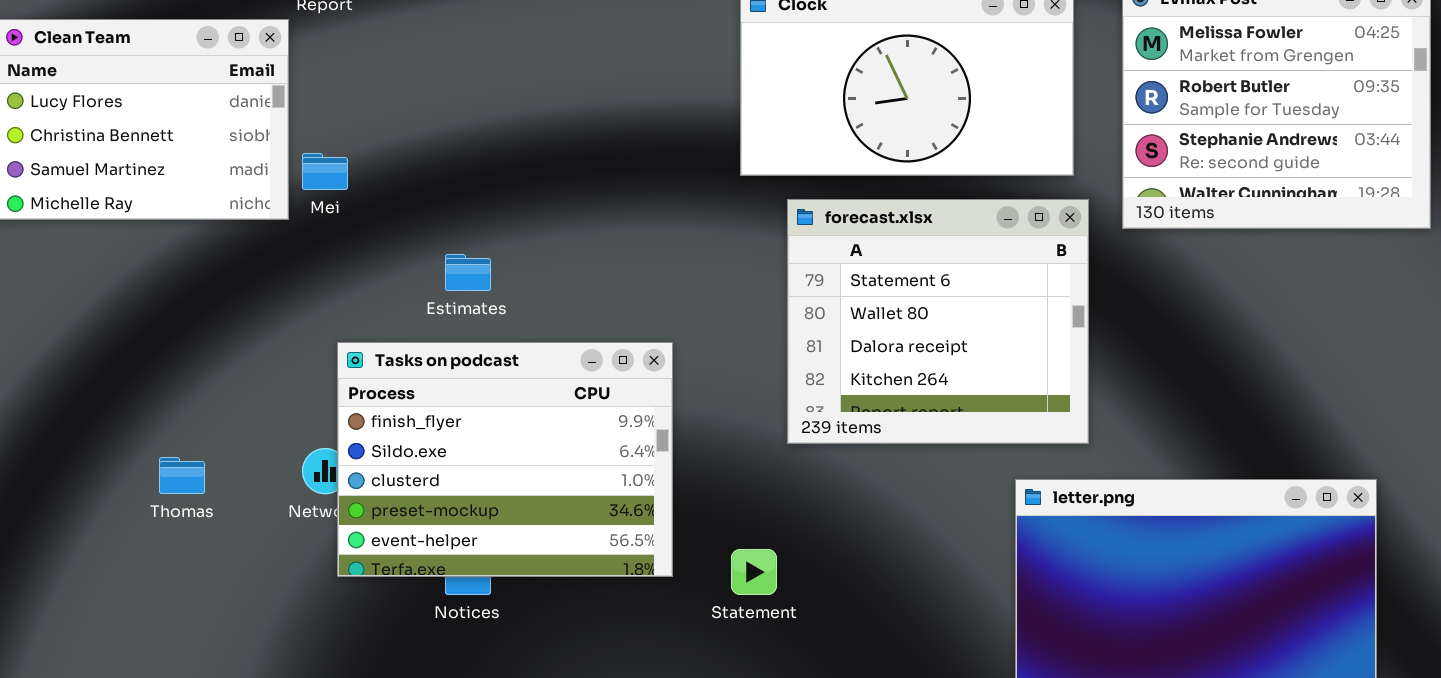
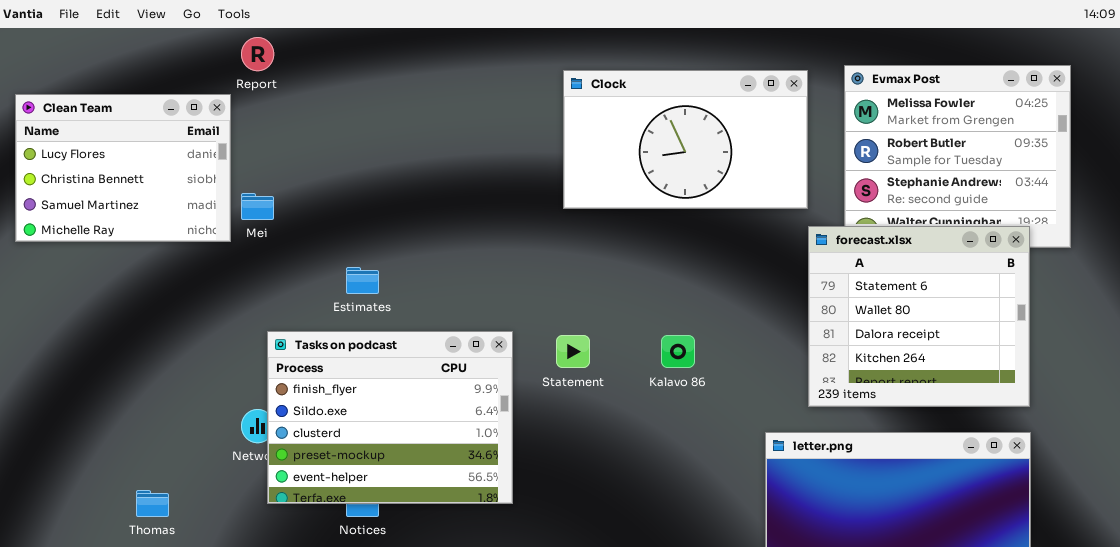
forecast.xlsx: [787,199,1089,444] -> [808,226,1030,407], moved
Thomas: [159,457,205,494] -> [136,490,169,517], moved
Statement: [731,549,777,595] -> [556,335,590,368], moved

